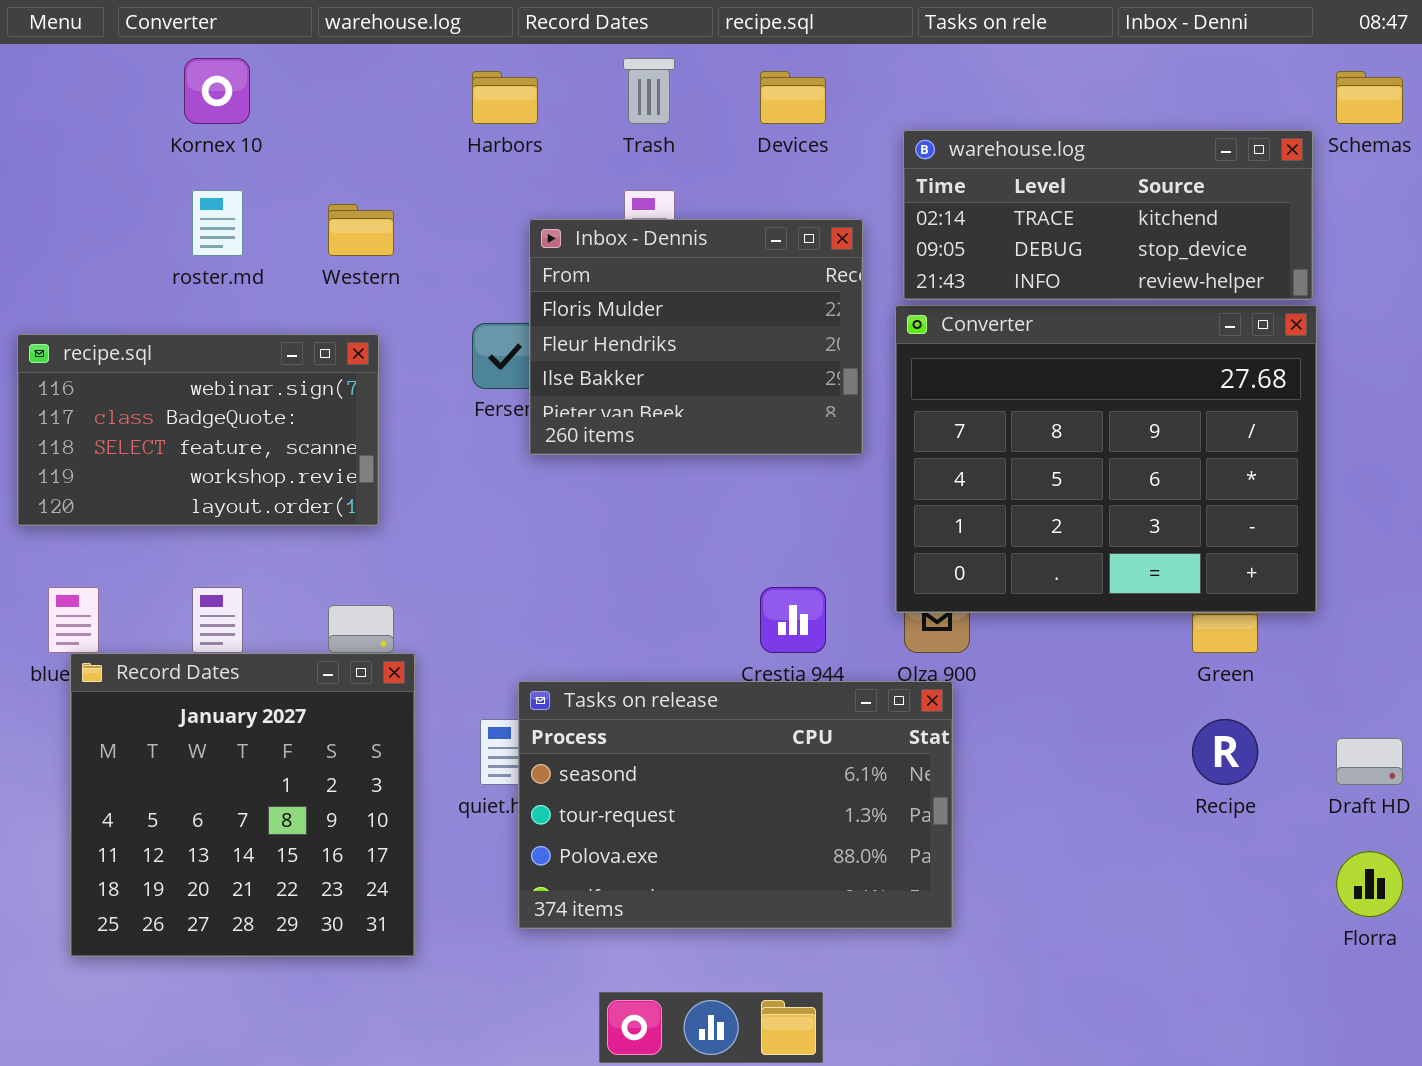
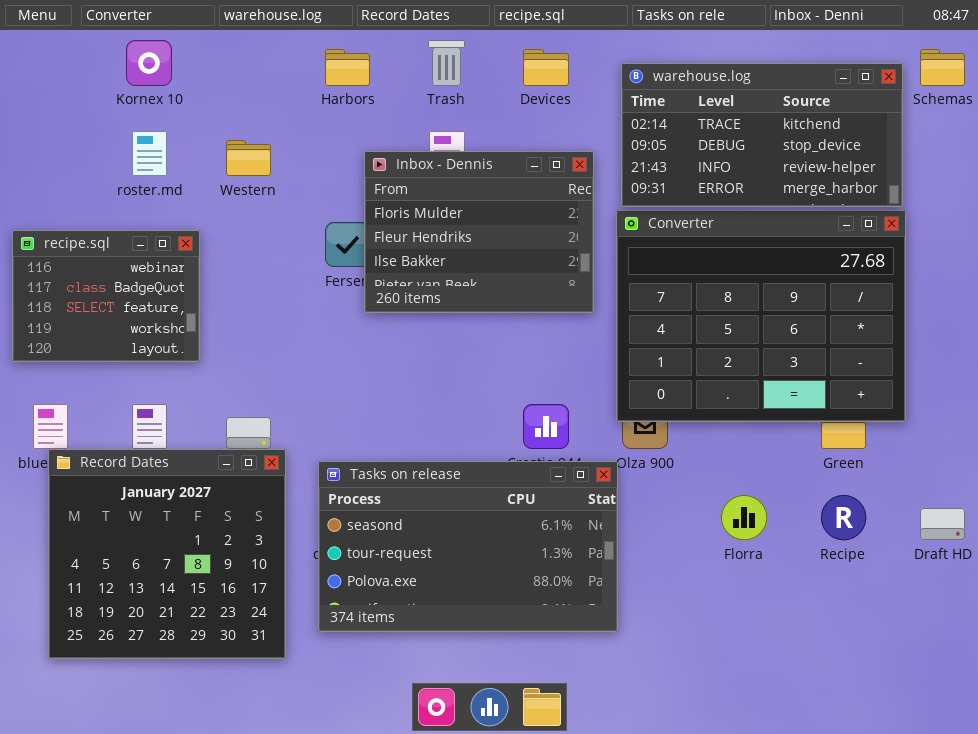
warehouse.log: [903,130,1313,300] -> [621,63,903,207], resized
recipe.sql: [17,334,379,526] -> [12,230,200,362], resized
Tasks on release: [518,681,953,929] -> [318,461,618,632], moved
Florra: [1336,851,1403,917] -> [721,495,767,540], moved

